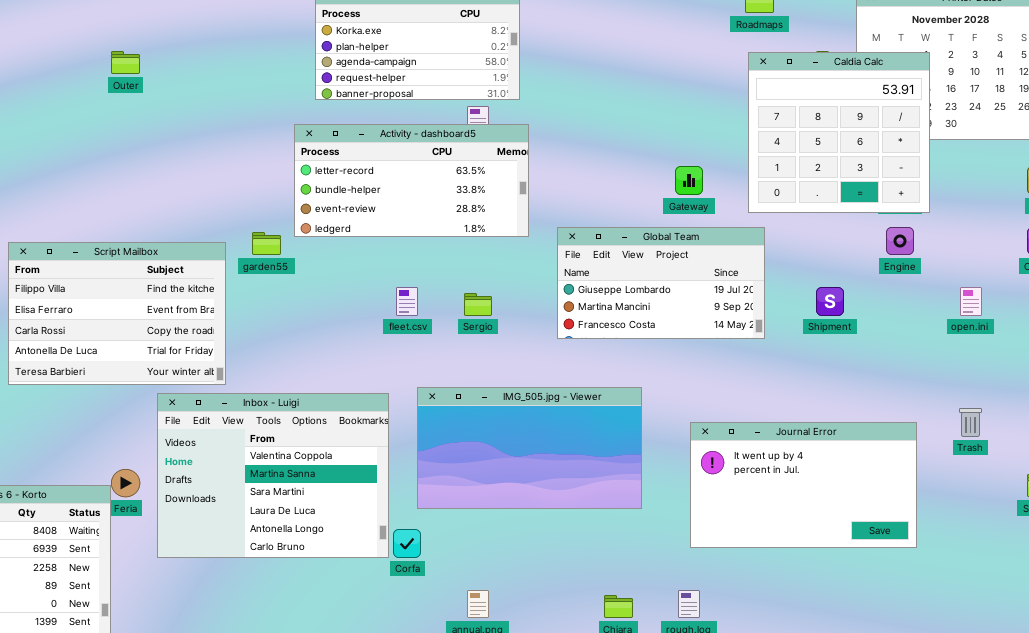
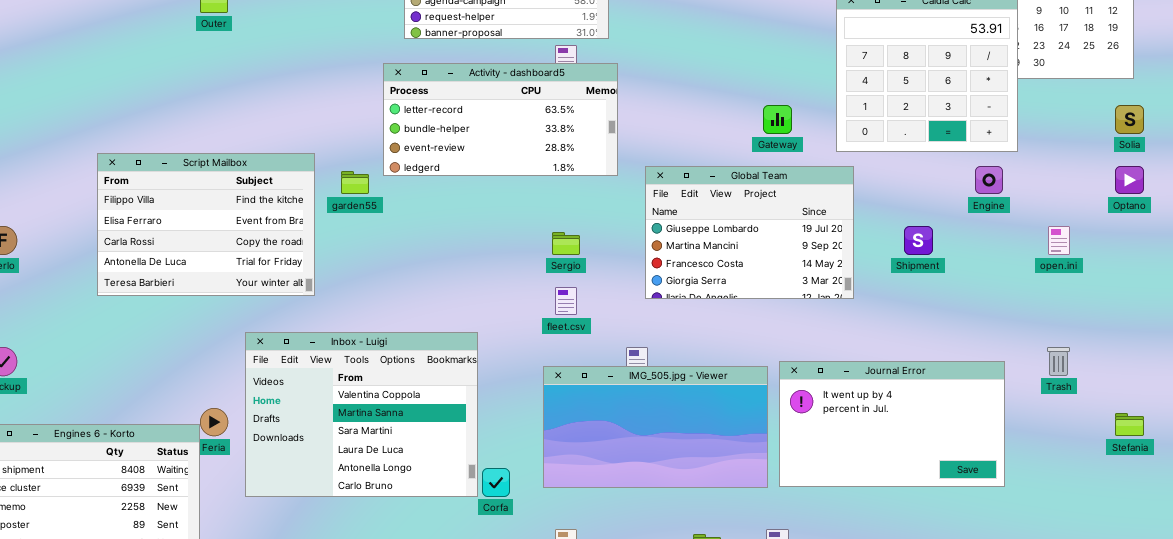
Global Team: [557,227,765,339] -> [645,166,854,299], resized
Script Mailbox: [8,242,226,385] -> [97,153,315,296], moved
fleet.csv: [396,287,418,316] -> [555,287,577,315], moved
IMG_505.jpg - Viewer: [417,387,642,509] -> [543,366,768,488], moved

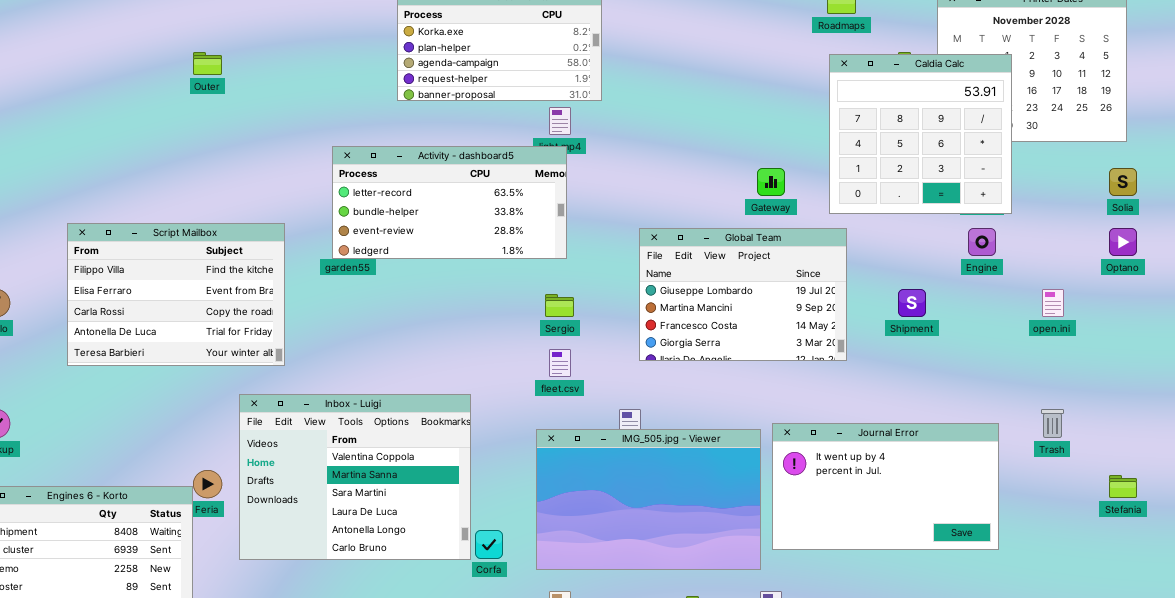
Activity - dashboard5: [383,63,618,176] -> [332,146,567,259], moved
Script Mailbox: [97,153,315,296] -> [67,223,285,366], moved
IMG_505.jpg - Viewer: [543,366,768,488] -> [536,429,761,570], resized

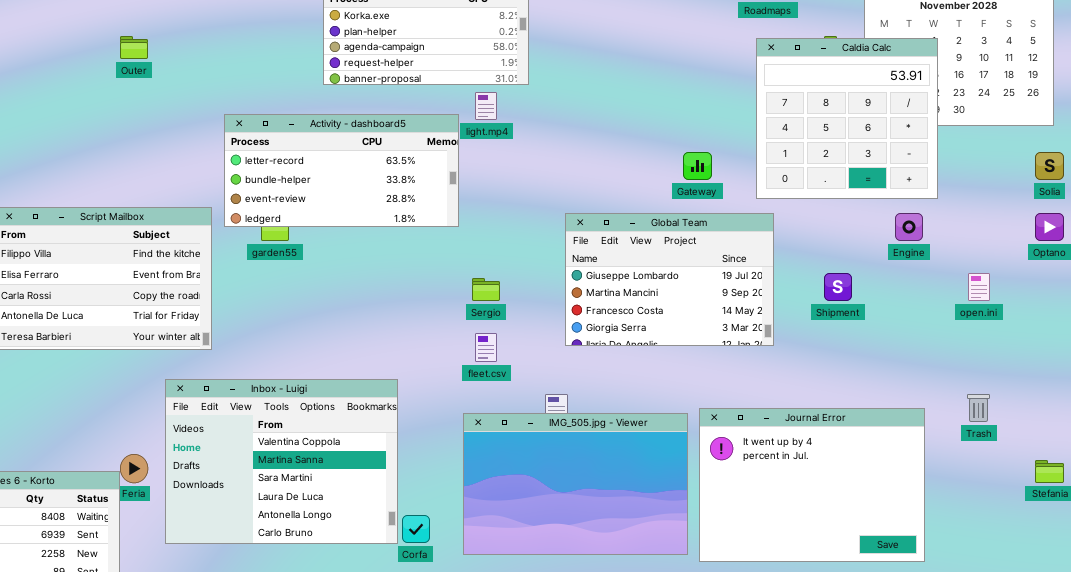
Activity - dashboard5: [332,146,567,259] -> [224,114,459,227], moved
Journal Error: [772,423,999,550] -> [699,408,925,562], resized

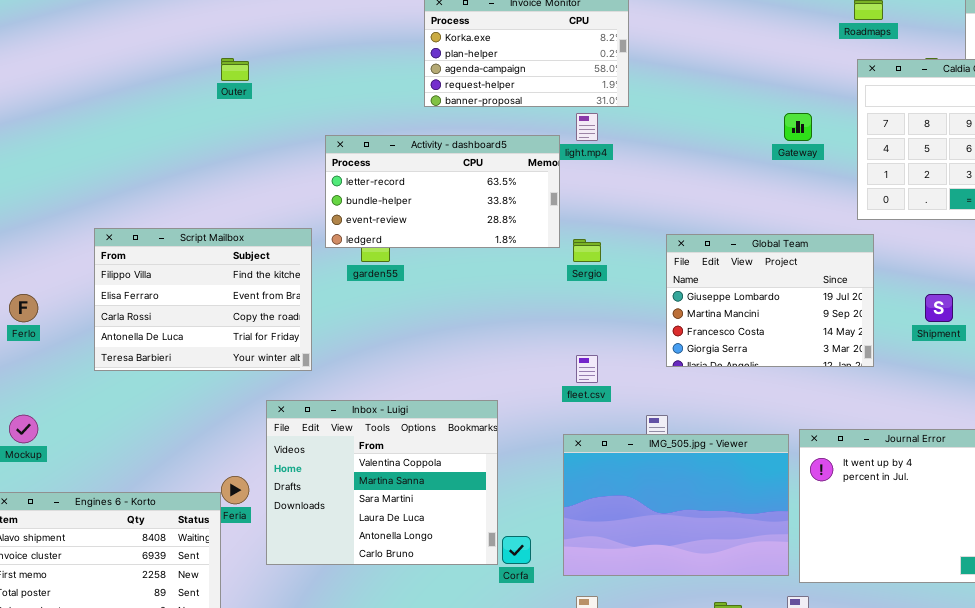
Gateway: [683,152,712,180] -> [784,113,812,141], moved
Sergio: [472,278,500,301] -> [573,239,601,262], moved

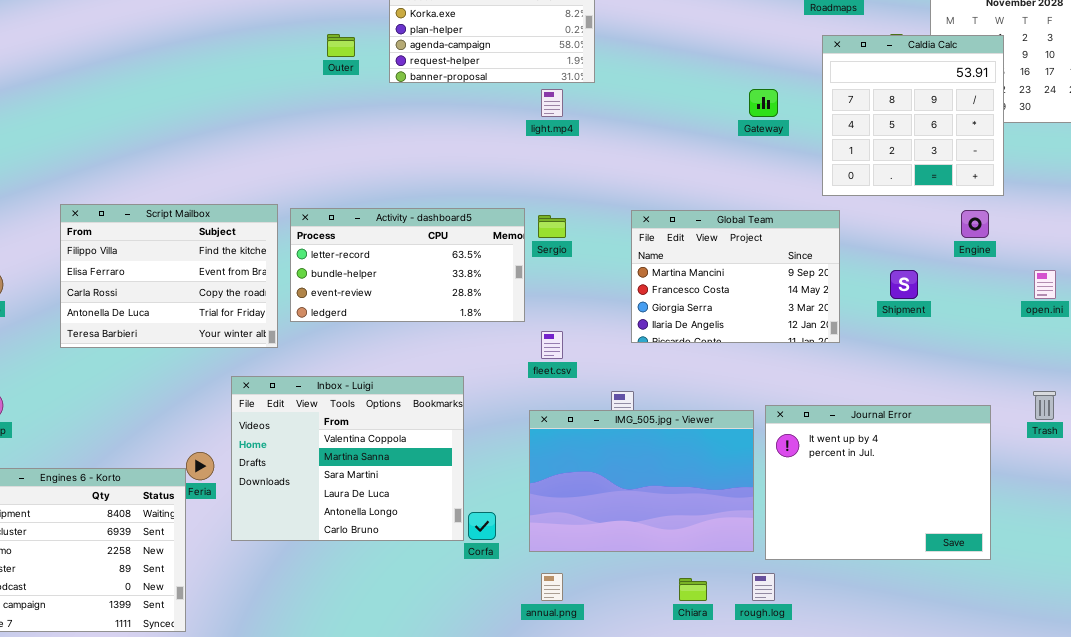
Outer: [221,58,249,81] -> [327,34,355,57], moved
Activity - dashboard5: [325,135,560,248] -> [290,208,525,322], moved
Global Team: [666,234,874,367] -> [631,210,840,343], scrolled down 1 row

